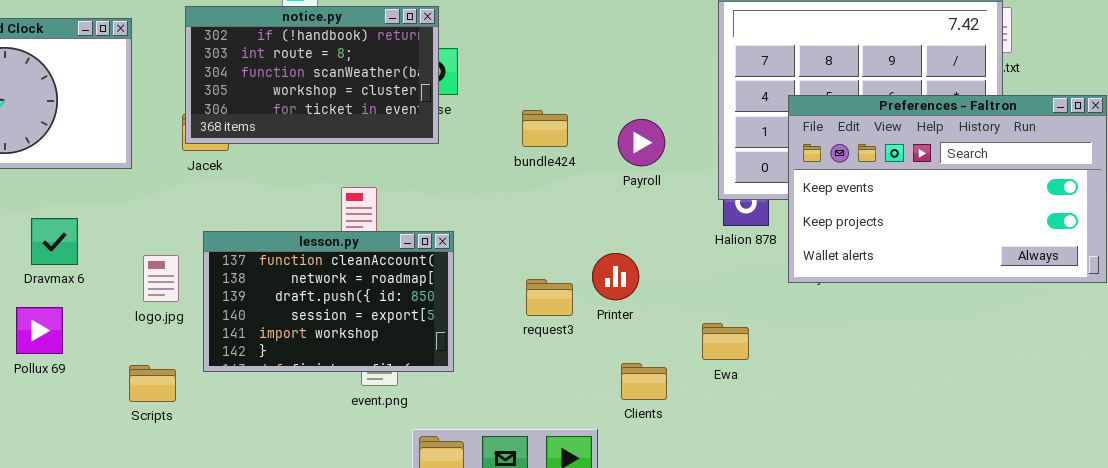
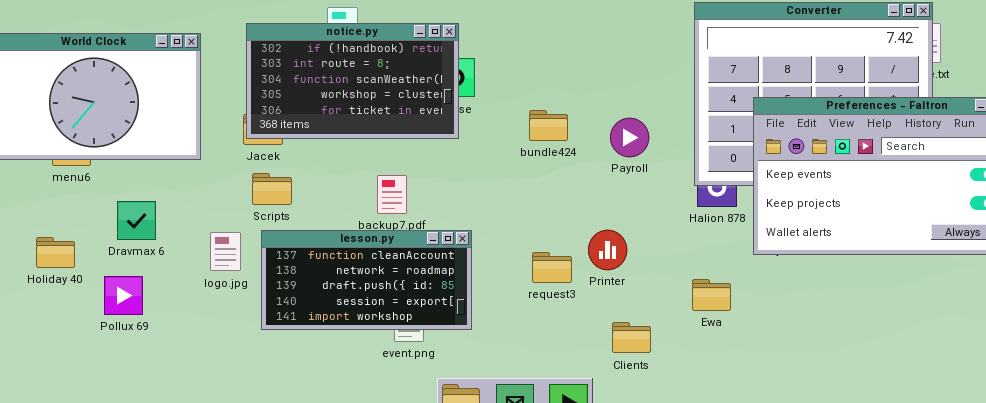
lesson.py: [203,231,454,372] -> [261,230,472,330], resized
Ewa: [702,323,749,360] -> [692,279,731,311], moved
Scripts: [129,365,176,402] -> [252,173,292,205], moved

